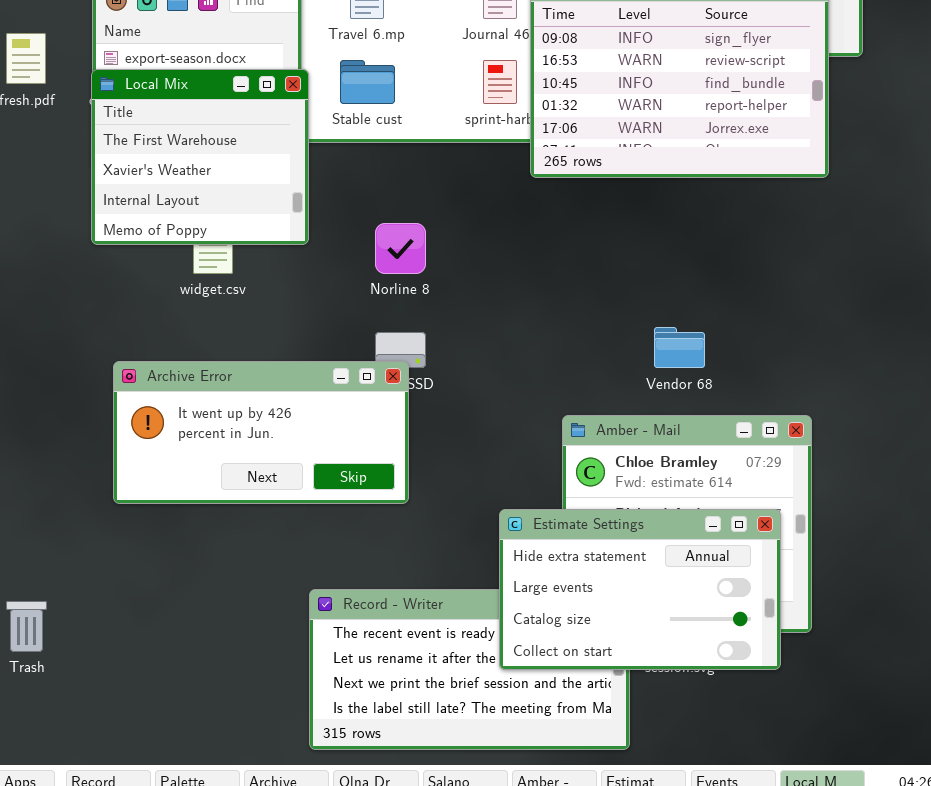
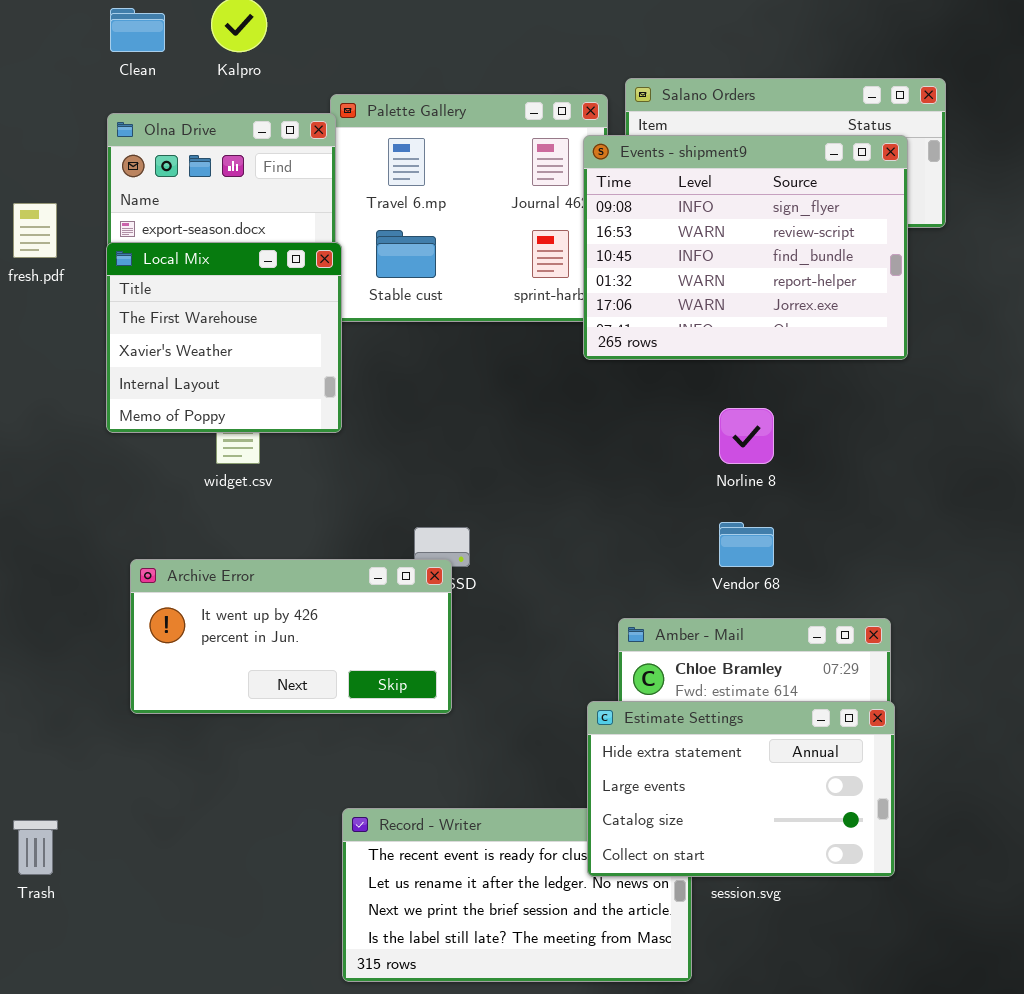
Norline 8: [375,223,426,274] -> [719,408,774,464], moved
Estimate Settings: [499,509,781,670] -> [587,701,895,877], moved

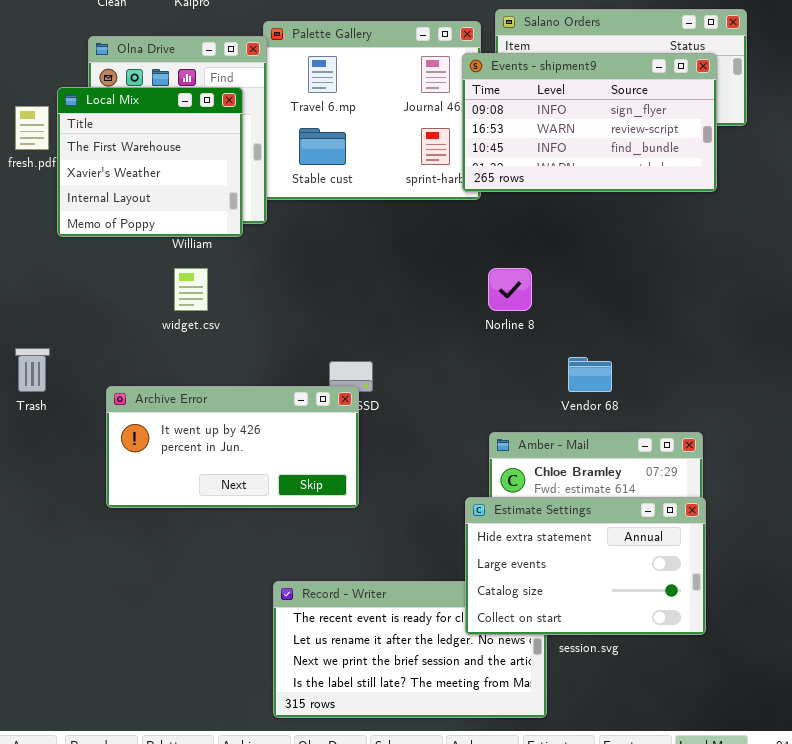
Events - shipment9: [583,135,908,360] -> [462,53,717,192], resized
Local Mix: [106,242,342,433] -> [57,87,243,237], moved
Norline 8: [719,408,774,464] -> [488,268,532,311], moved
Trash: [13,820,58,875] -> [15,348,50,392], moved

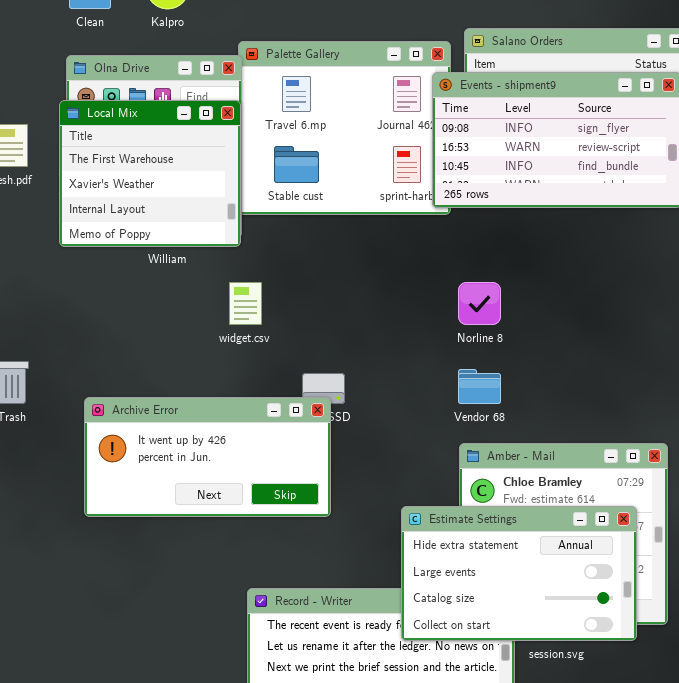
Local Mix: [57,87,243,237] -> [59,100,241,247], moved
widget.csv: [174,268,208,311] -> [229,282,262,325], moved
Vendor 68: [568,357,612,392] -> [458,369,501,404], moved
Estimate Settings: [465,497,706,635] -> [401,506,637,641], moved

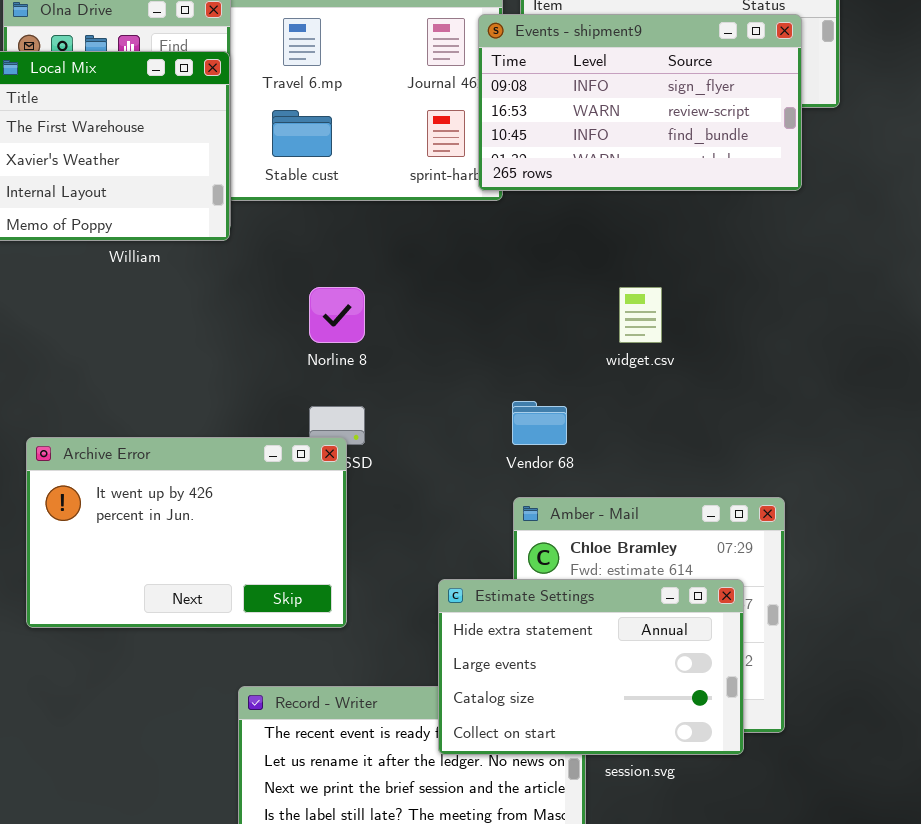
widget.csv: [229,282,262,325] -> [619,287,662,343], moved
Norline 8: [458,282,501,325] -> [309,287,365,343], moved
Archive Error: [84,397,331,517] -> [26,437,347,628], resized

